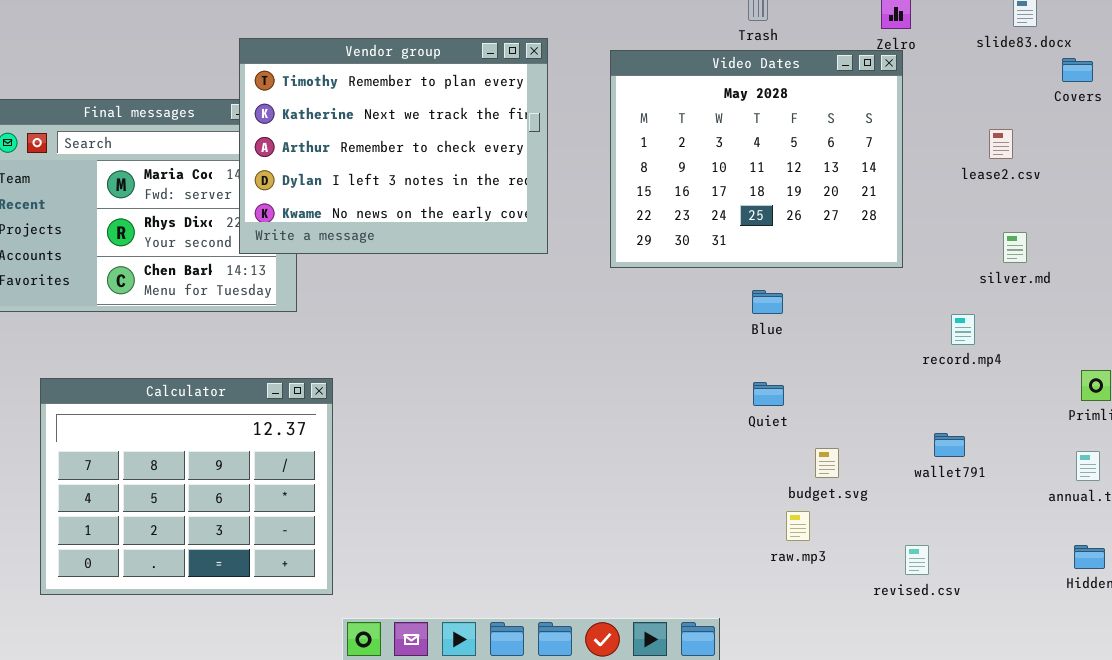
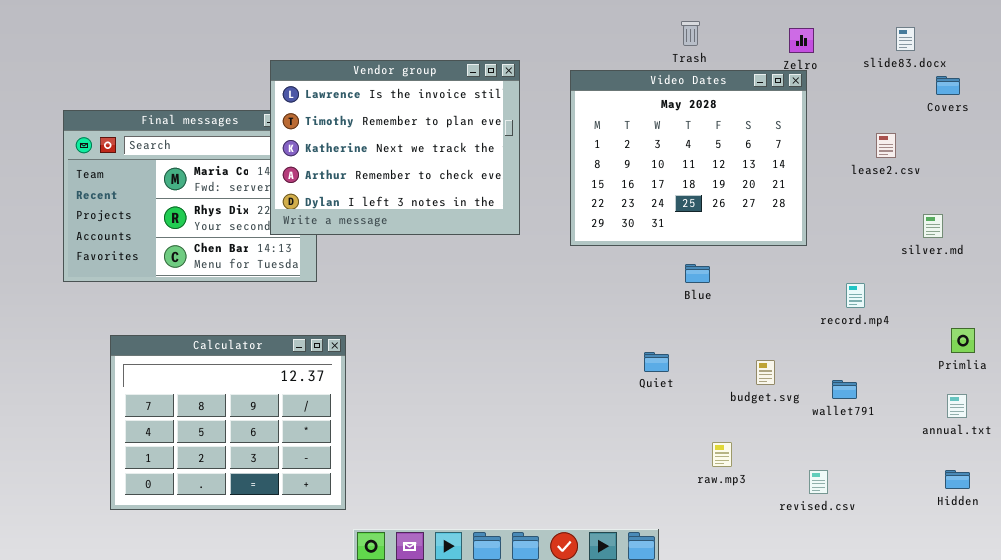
Vendor group: [239,38,548,254] -> [270,60,520,235], scrolled up 1 row
silver.md: [1003,232,1027,263] -> [923,214,943,238], moved
Quiet: [753,382,784,406] -> [644,352,669,372], moved
budget.svg: [815,448,839,478] -> [756,360,775,385], moved

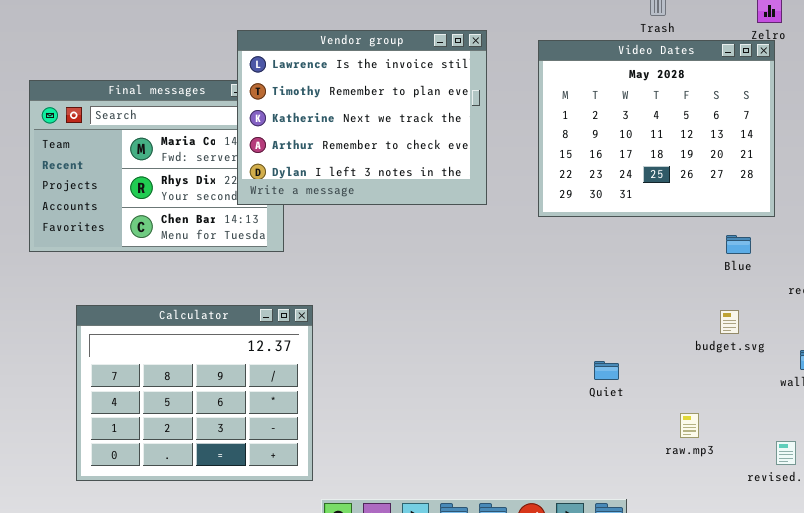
Blue: [685,264,710,283] -> [726,235,751,254], moved
Quiet: [644,352,669,372] -> [594,361,619,380], moved
budget.svg: [756,360,775,385] -> [720,310,739,334], moved

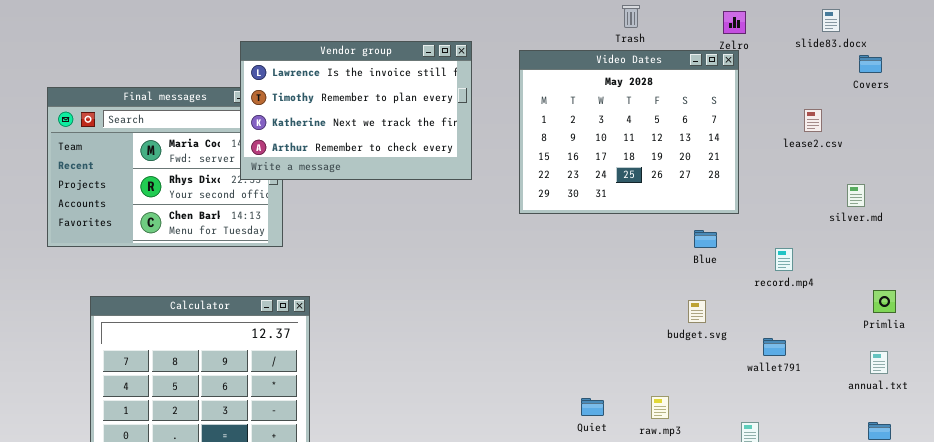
Vendor group: [237,30,487,205] -> [240,41,472,180], resized
Quiet: [594,361,619,380] -> [581,398,604,416], moved

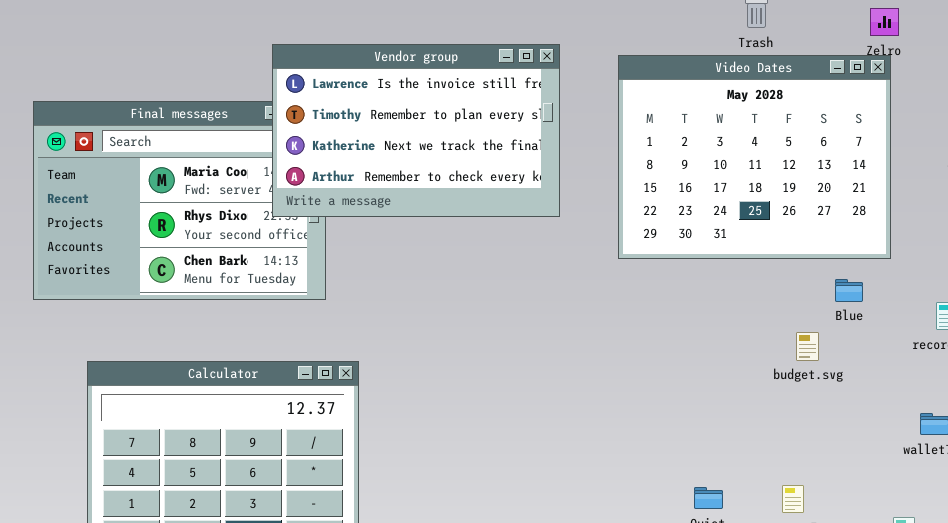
budget.svg: [688,300,706,323] -> [796,332,819,361], moved

